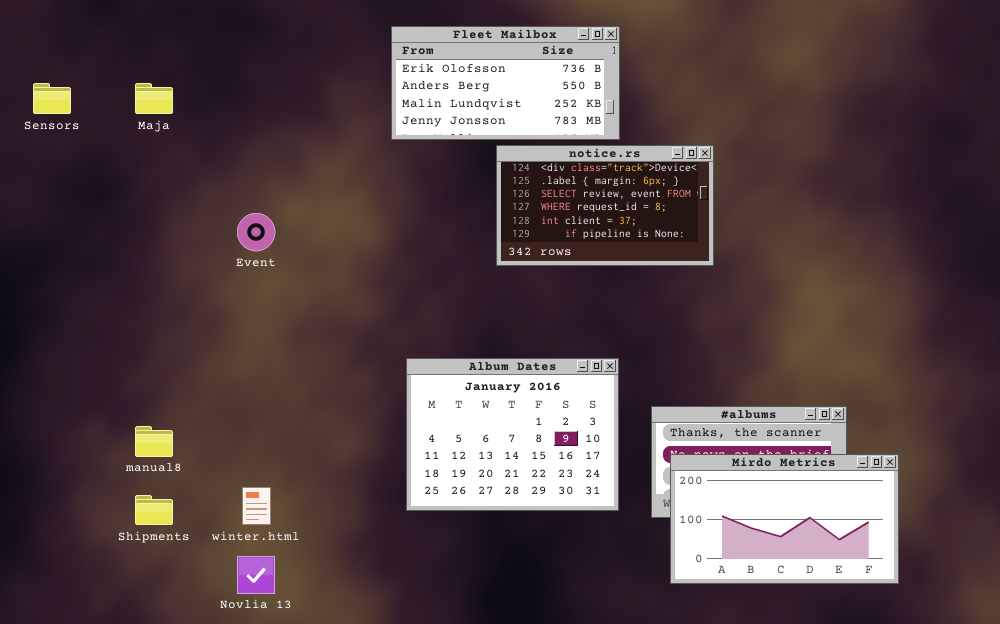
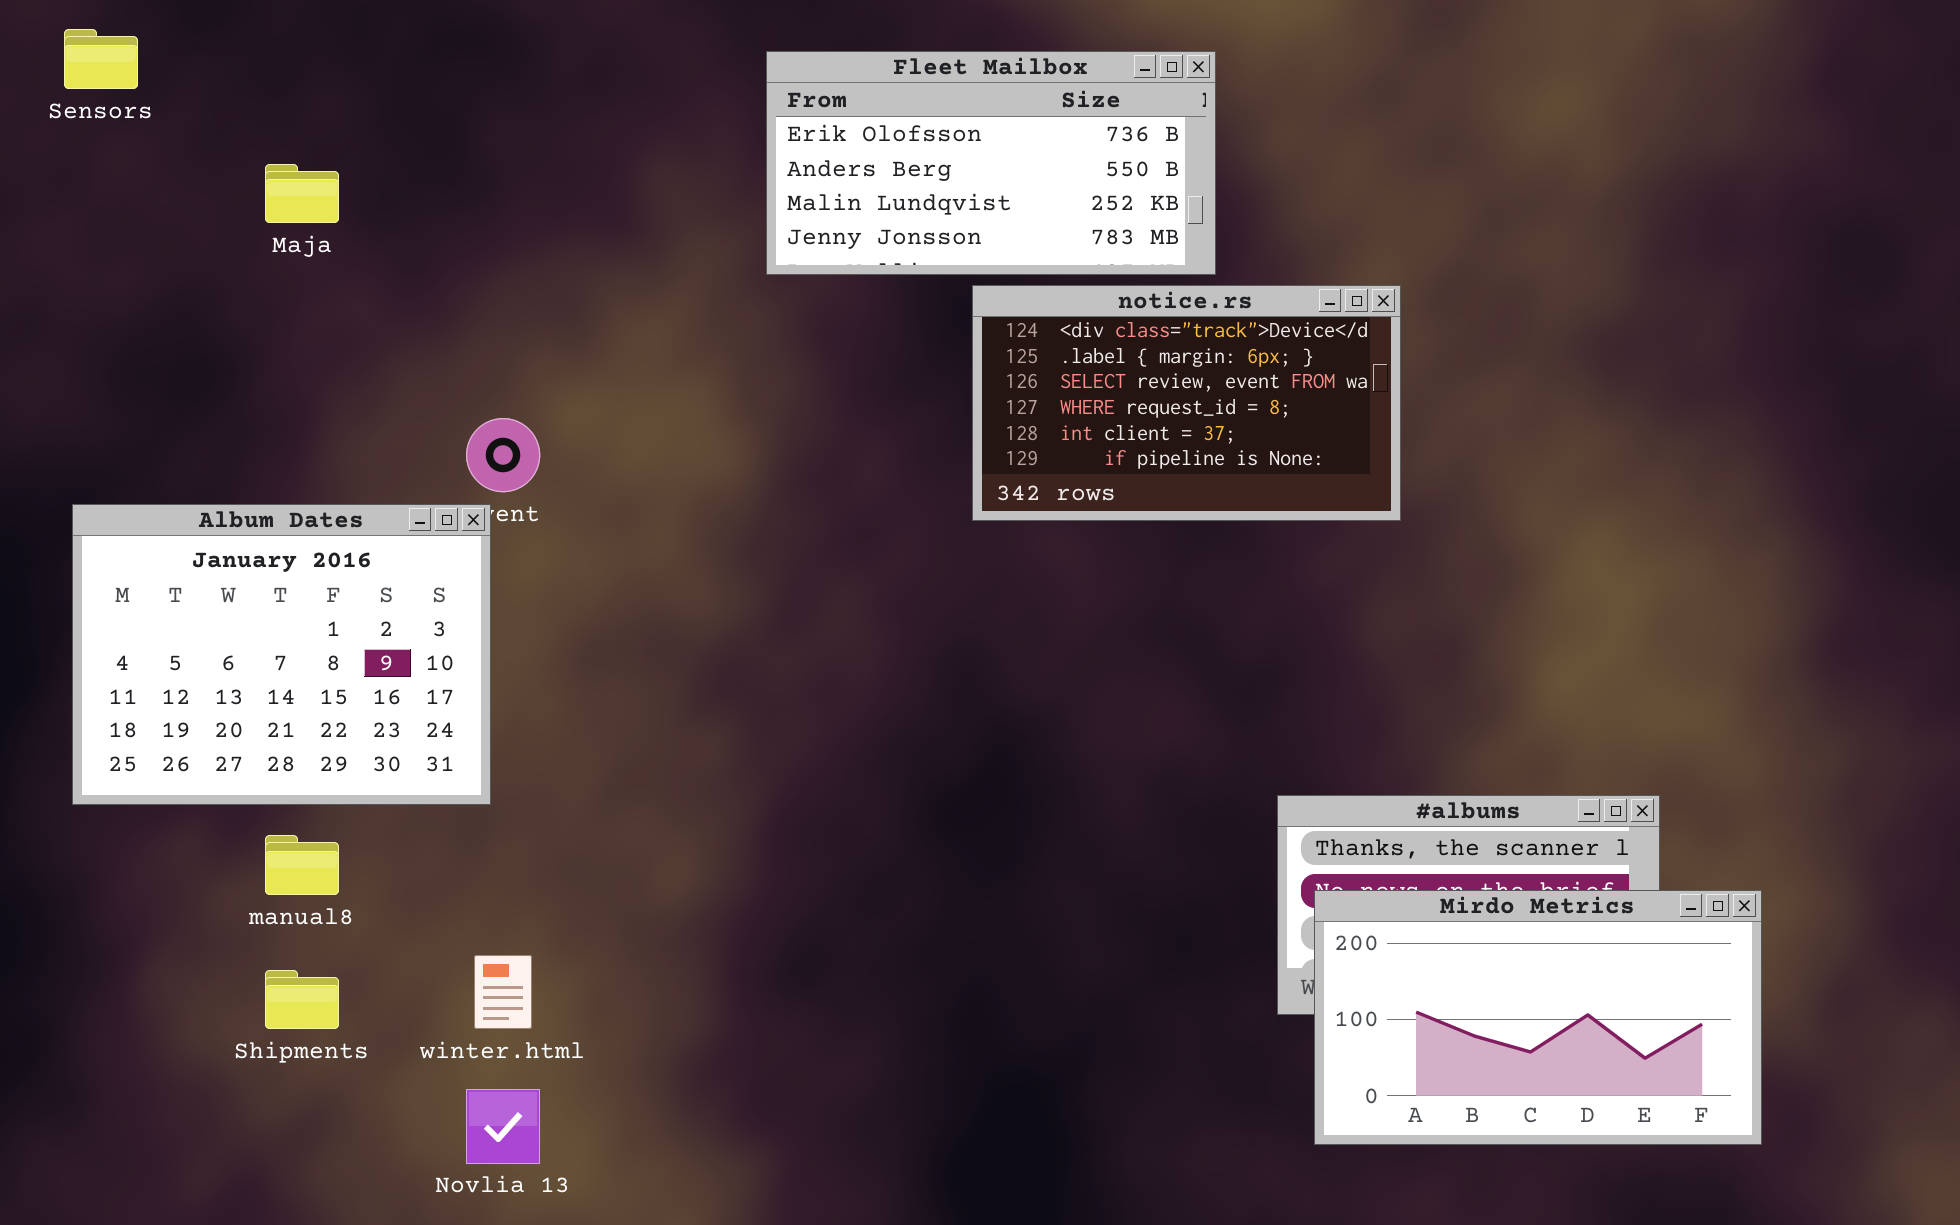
Sensors: [33,83,71,114] -> [64,29,138,89], moved
Album Dates: [406,358,619,511] -> [72,504,491,805], moved

